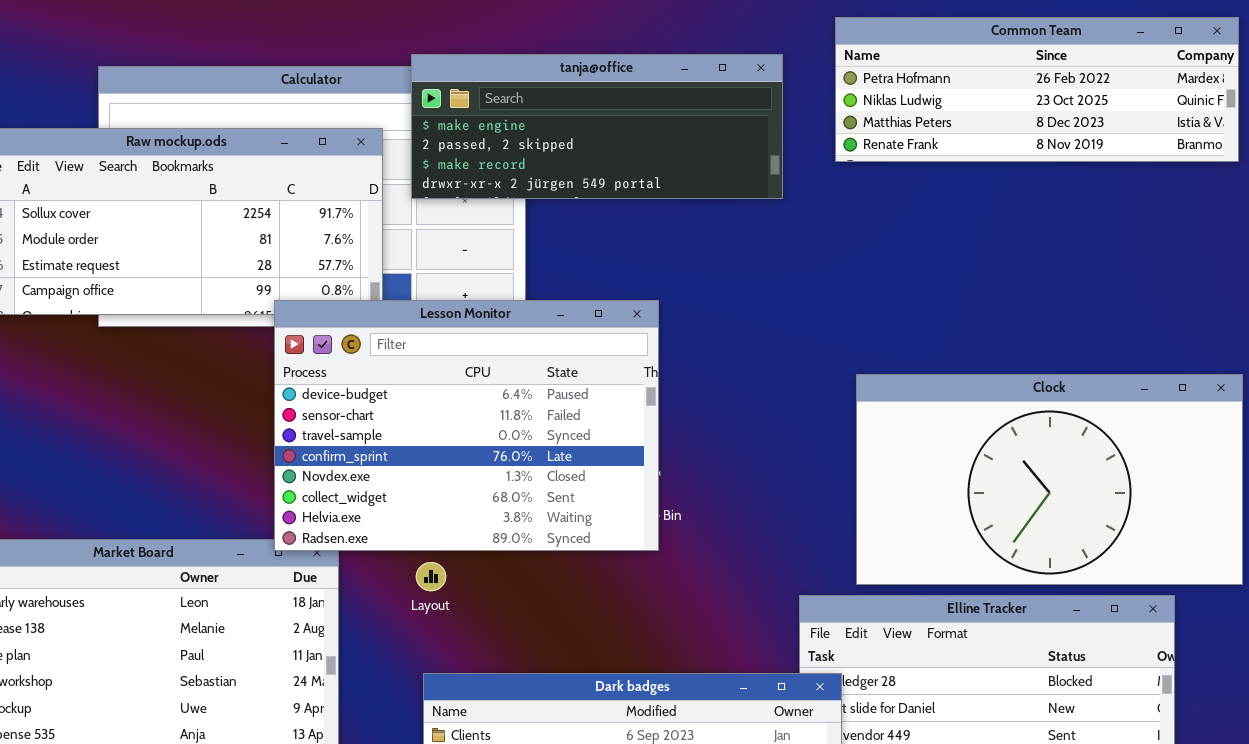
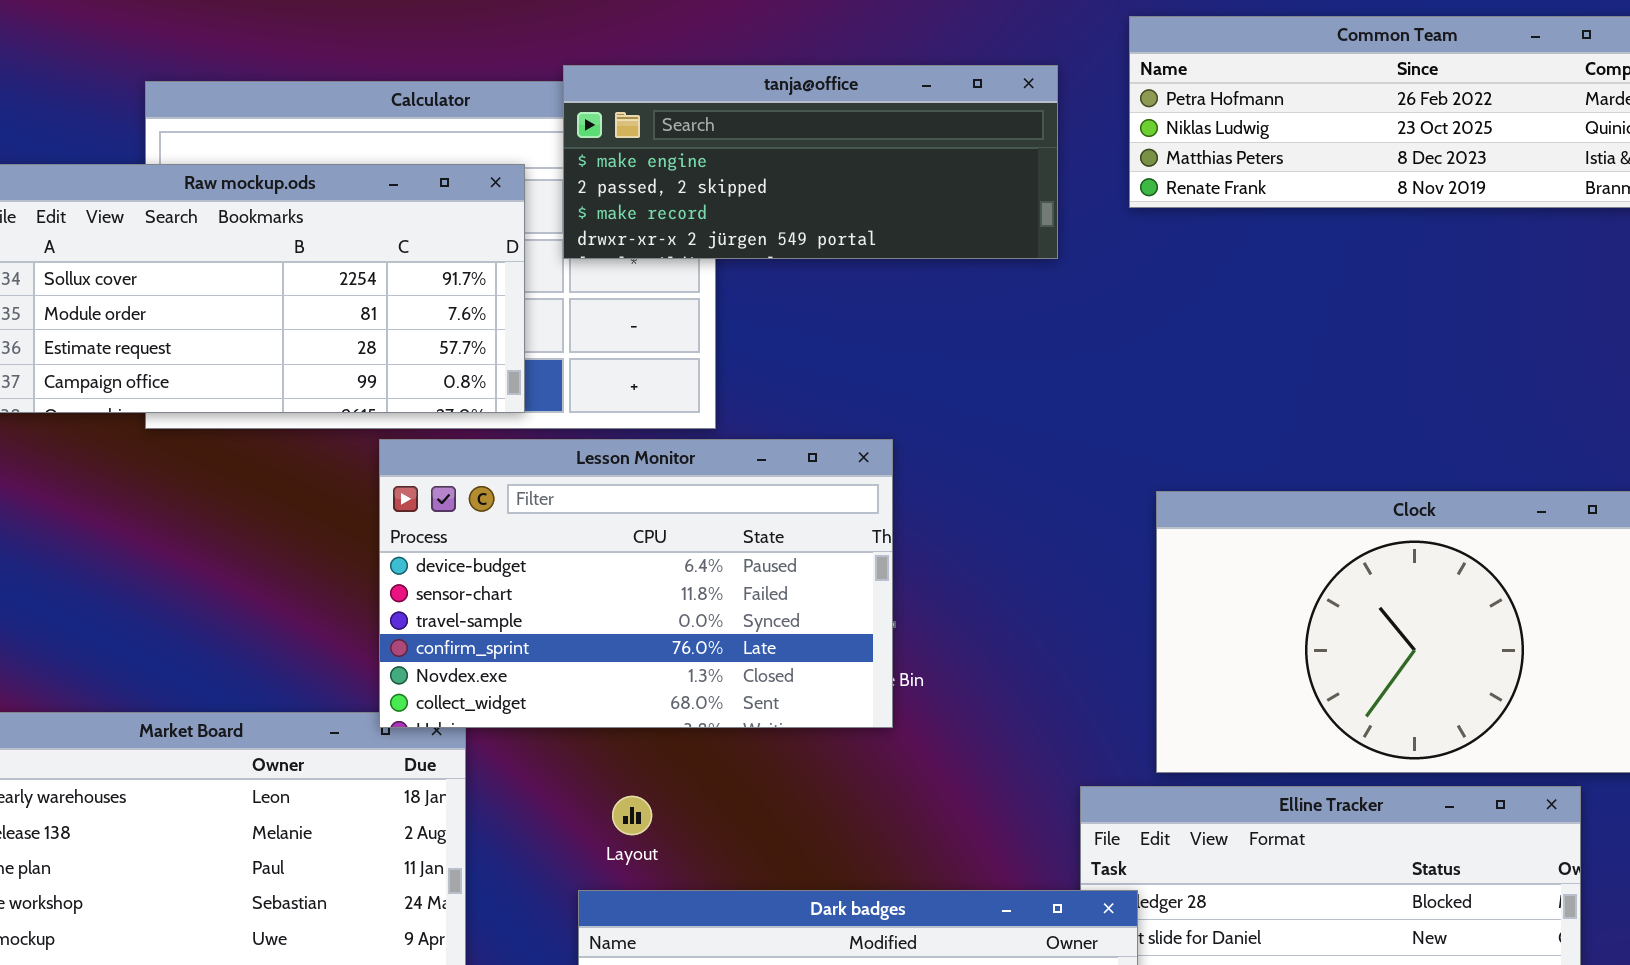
Lesson Monitor: [274,300,659,551] -> [379,439,893,728], resized
Layout: [416,562,446,591] -> [612,796,652,835], moved

